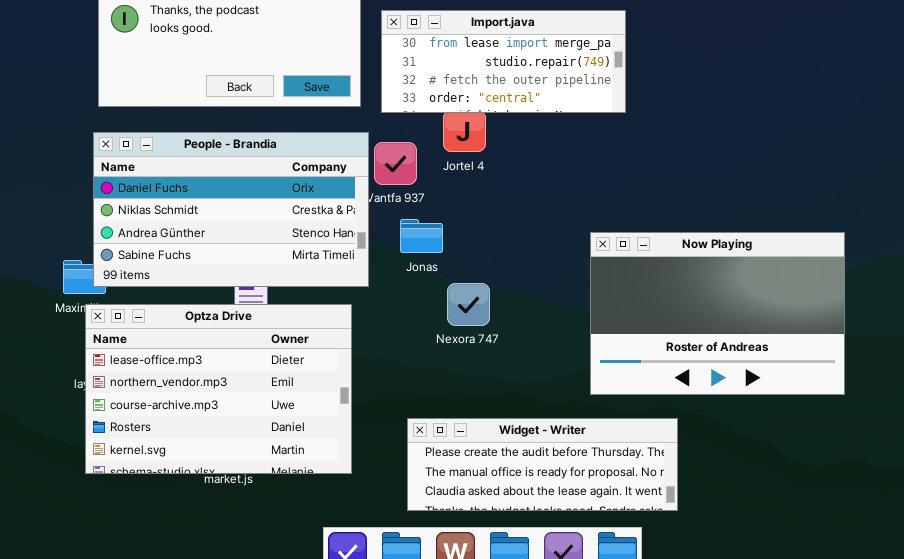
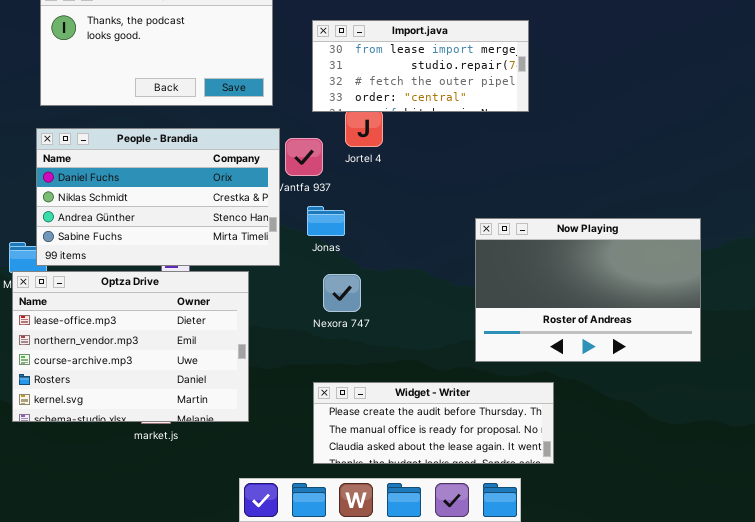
Import.java: [381,10,626,113] -> [312,20,529,112], moved
Nexora 747: [447,283,490,326] -> [323,274,361,312], moved
Optza Drive: [85,304,352,474] -> [12,271,249,422], moved

